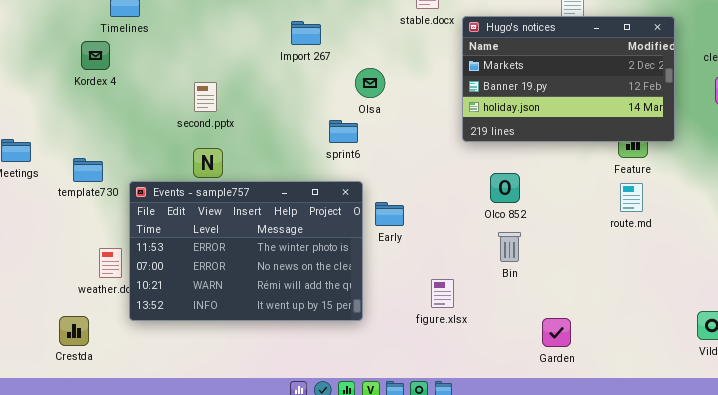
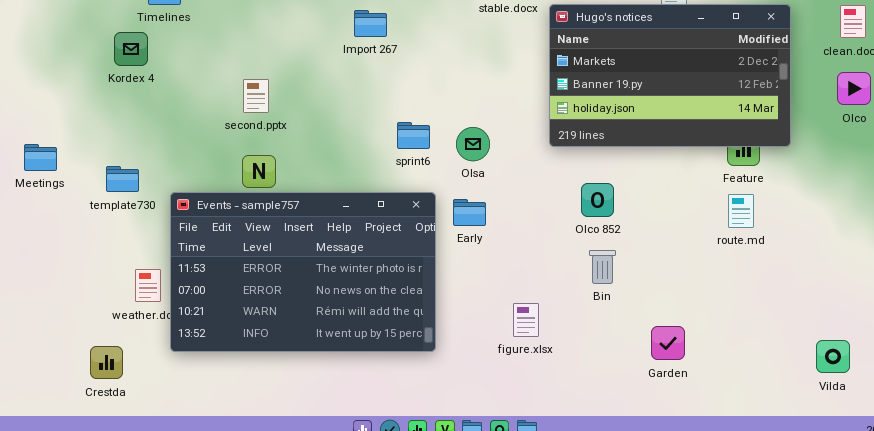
Olsa: [355,68,385,98] -> [456,127,490,161], moved
Early: [375,202,404,226] -> [453,199,486,226], moved
Garden: [542,318,571,347] -> [651,326,685,360], moved

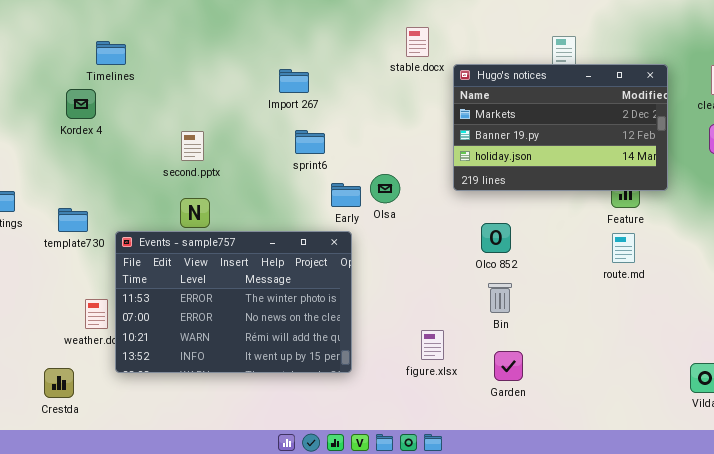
sprint6: [397,122,430,149] -> [295,130,325,154], moved
Early: [453,199,486,226] -> [331,183,361,207], moved
Garden: [651,326,685,360] -> [494,351,523,381], moved

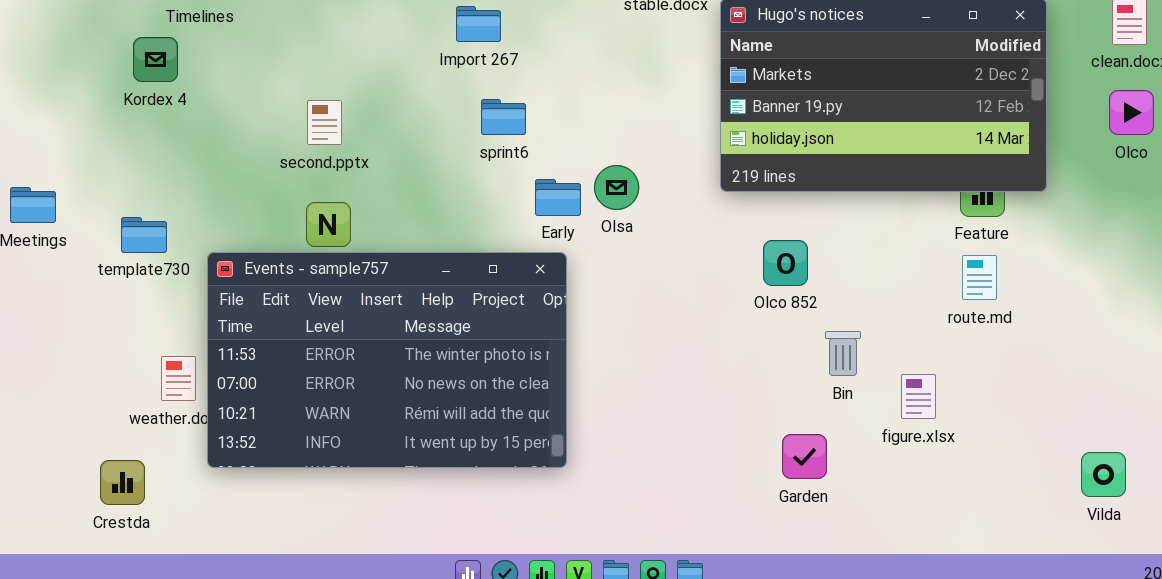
Bin: [488,283,512,313] -> [825,331,861,376], moved
figure.xlsx: [421,330,444,360] -> [901,374,936,419], moved

